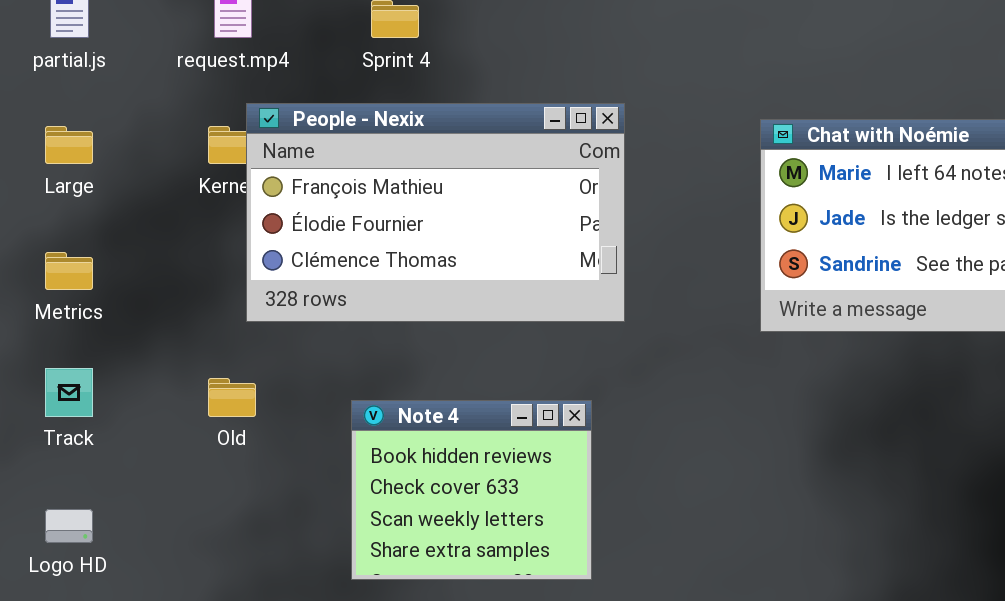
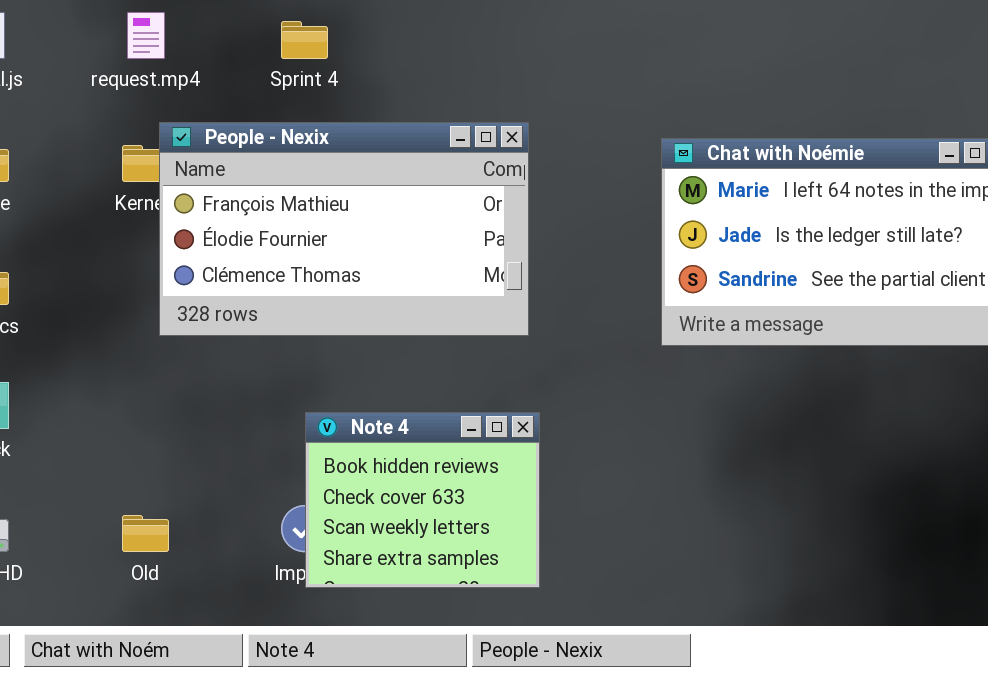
Old: [208,378,256,417] -> [122,515,169,552], moved
Note 4: [351,400,592,580] -> [305,412,540,588], moved

